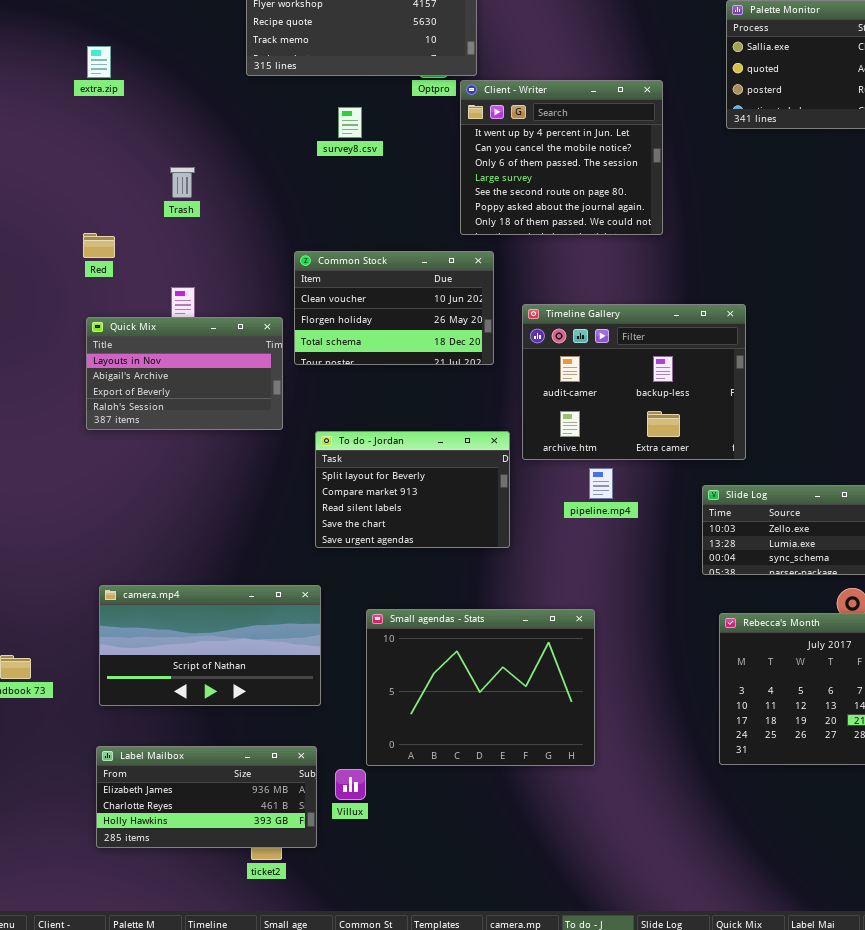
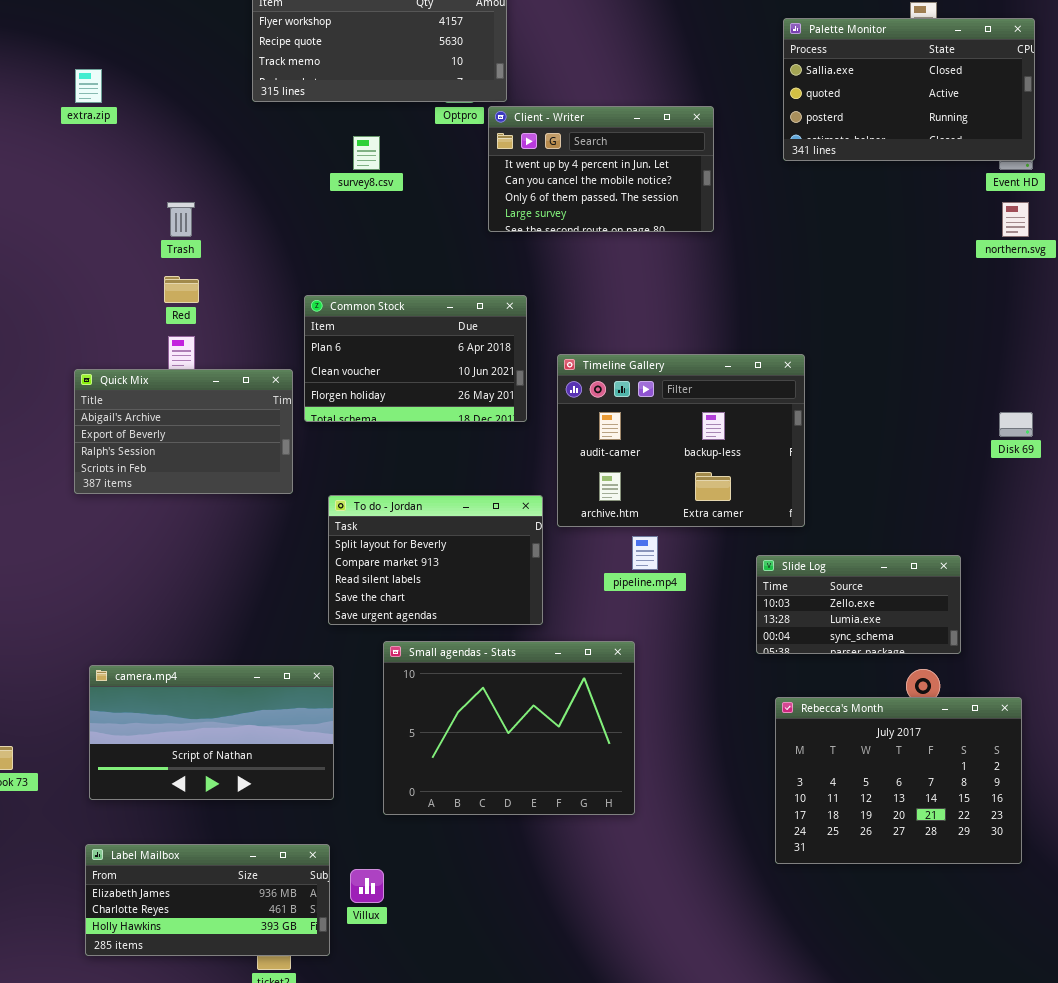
Client - Writer: [460,80,663,235] -> [488,106,714,232], resized
Red: [83,233,115,258] -> [164,276,199,303], moved
Common Stock: [294,251,494,365] -> [304,295,527,422], scrolled up 1 row
Quick Mix: [86,317,283,430] -> [74,369,293,494], scrolled down 1 row
Small agendas - Stats: [366,609,595,766] -> [383,641,635,815], moved

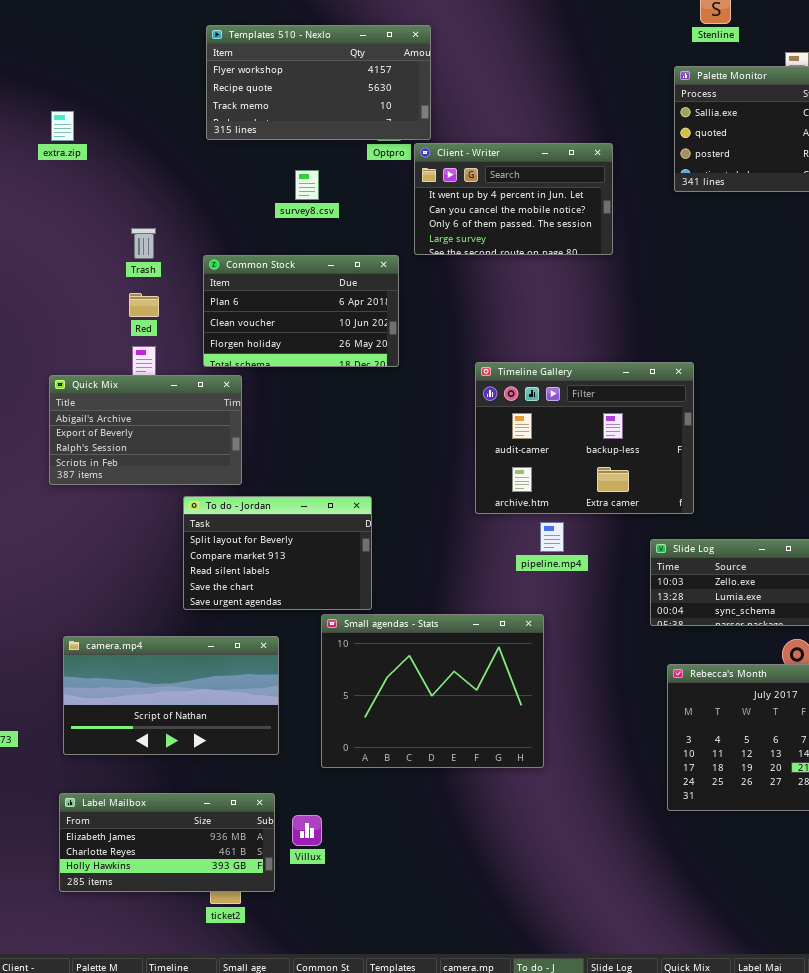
Common Stock: [304,295,527,422] -> [203,255,399,367], moved
To do - Jordan: [328,495,543,625] -> [183,496,372,610], moved

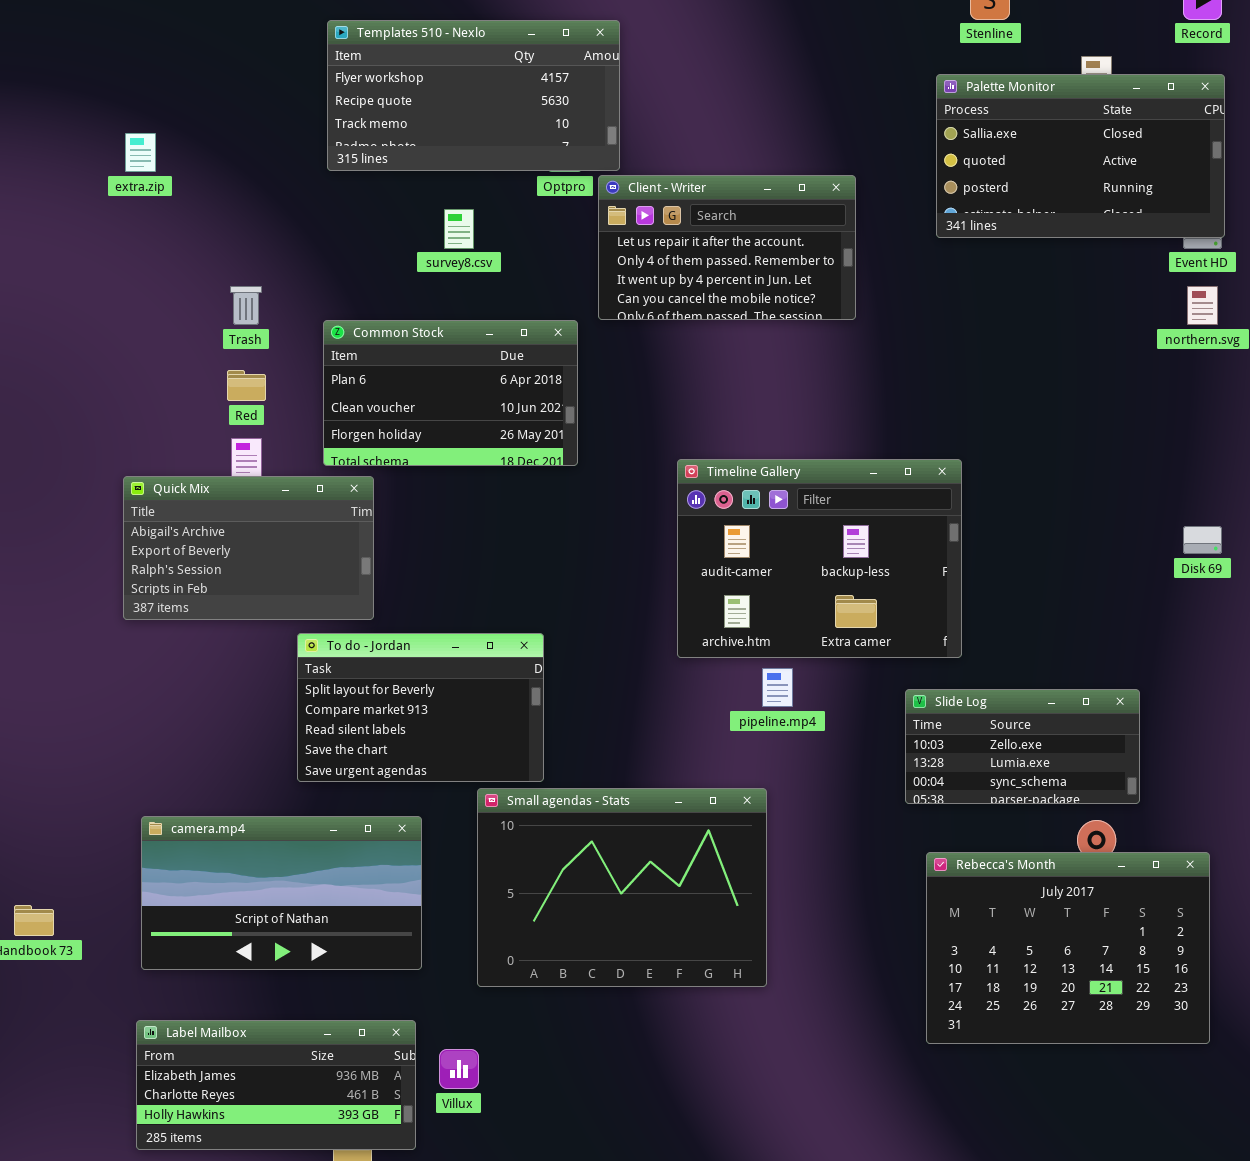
Client - Writer: [414,143,613,255] -> [598,175,856,320], scrolled up 2 rows

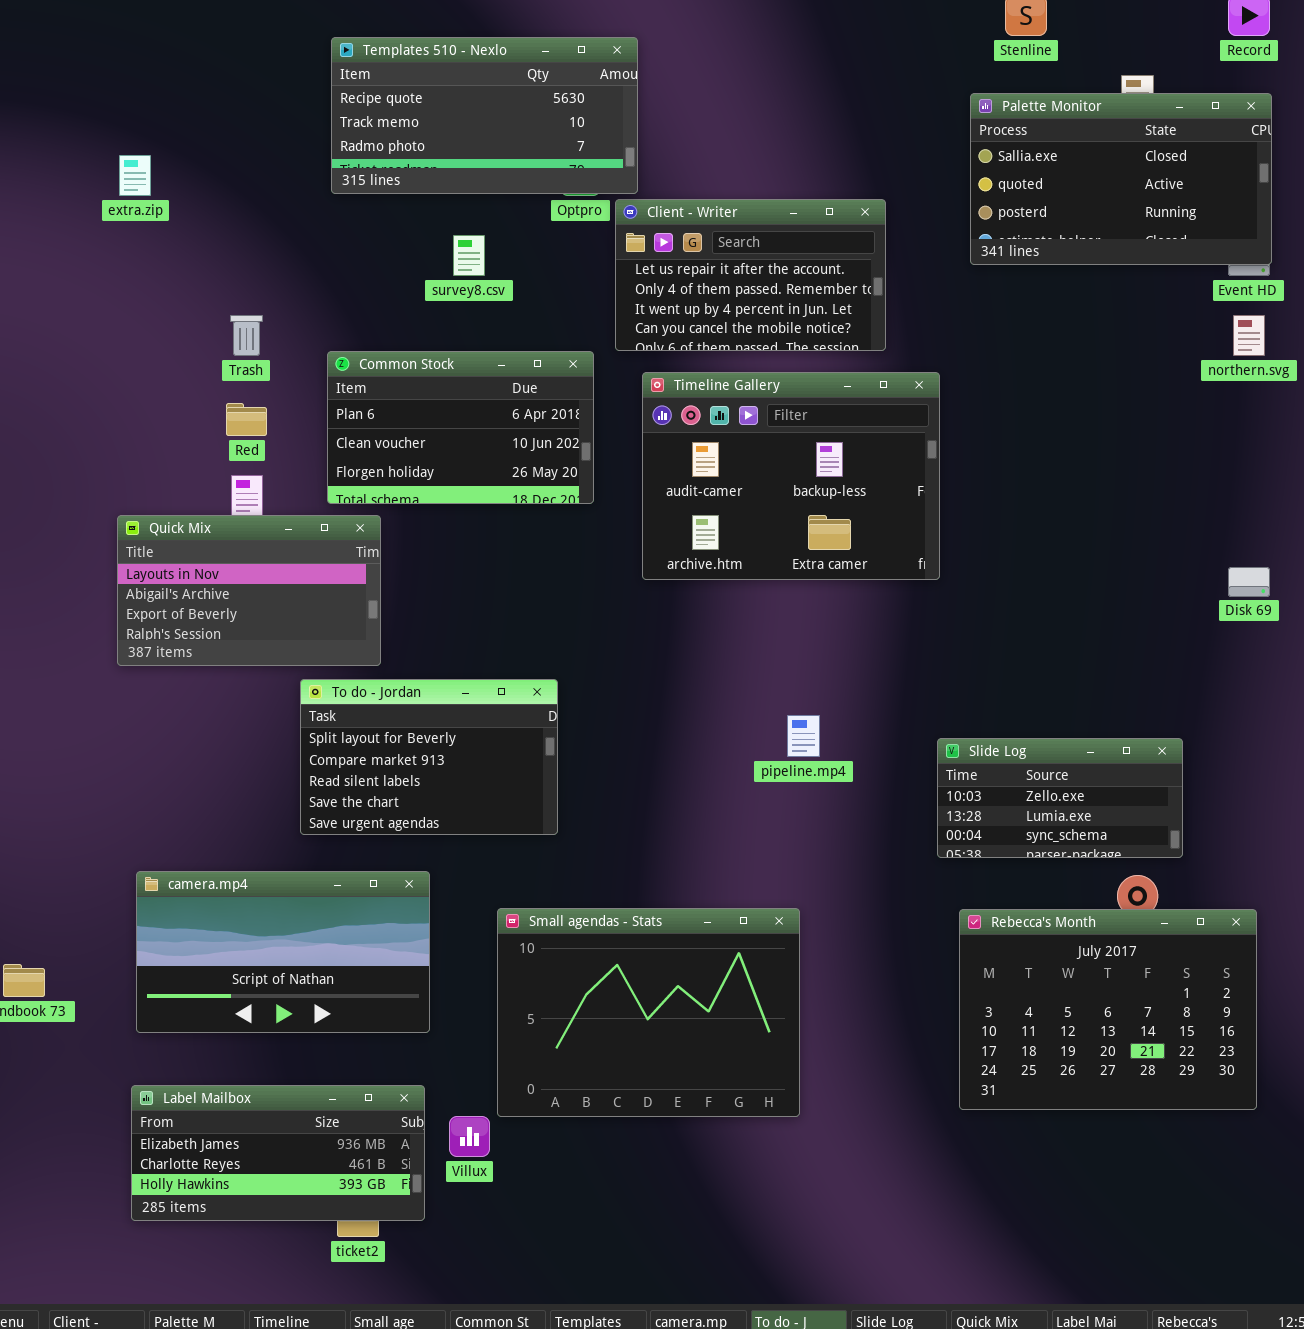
Templates 510 - Nexlo: [327,20,620,171] -> [331,37,638,194], scrolled down 1 row
Timeline Gallery: [677,459,962,658] -> [642,372,940,580], moved
Quick Mix: [123,476,374,620] -> [117,515,381,666], scrolled up 1 row
Small agendas - Stats: [477,788,767,987] -> [497,908,800,1117], moved

